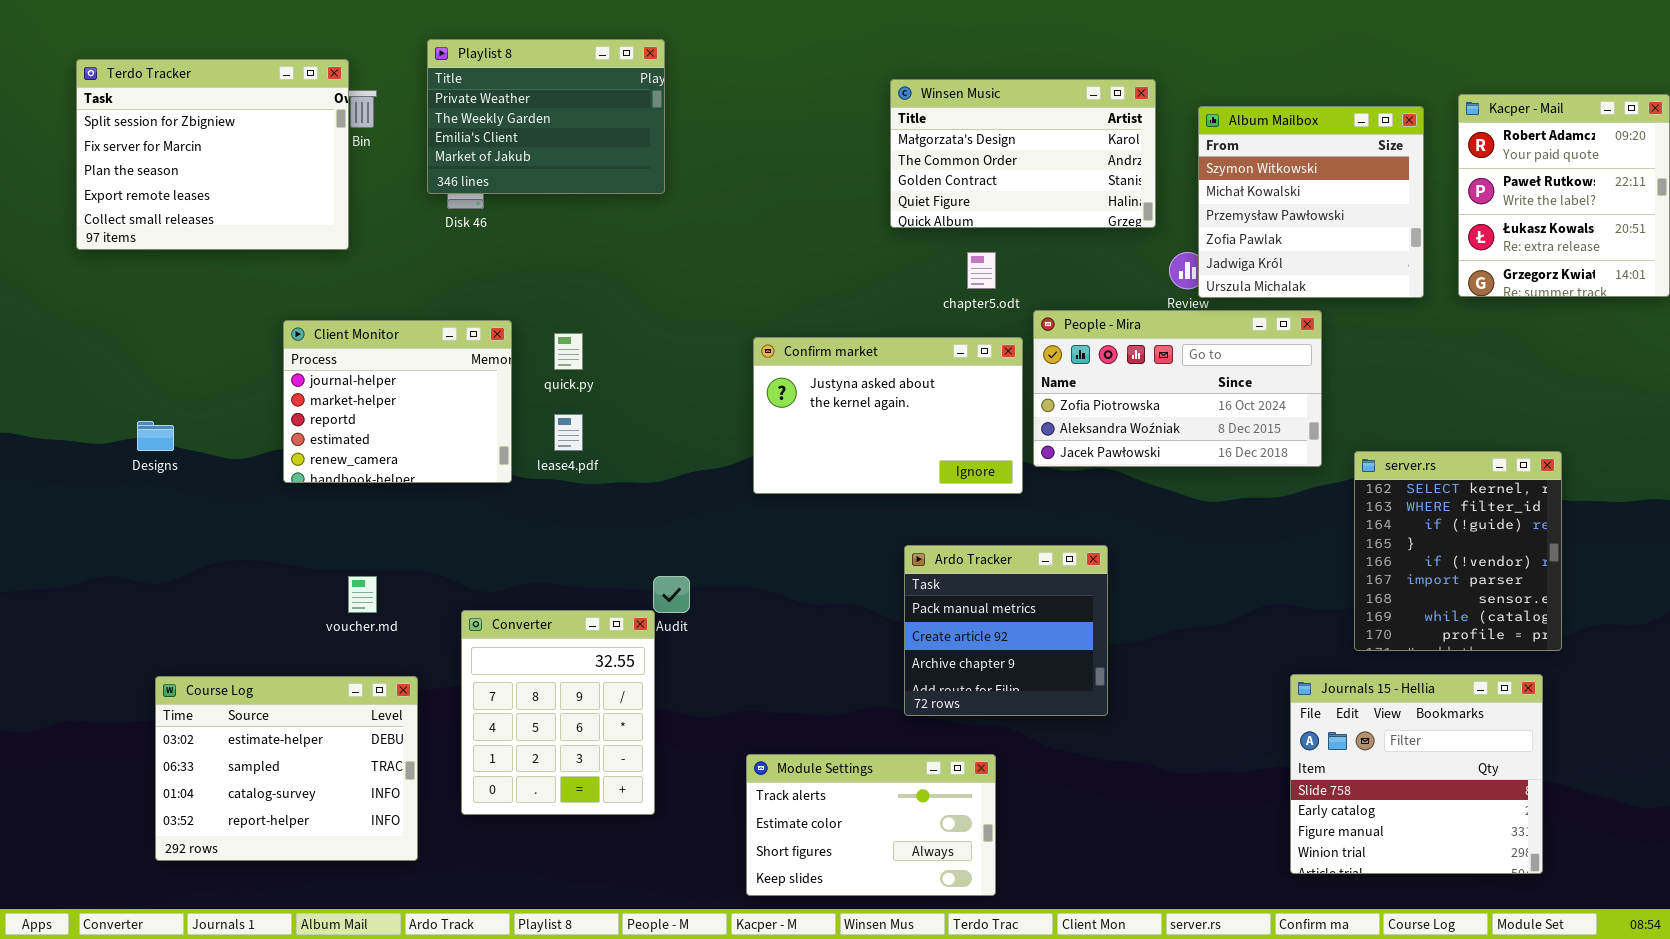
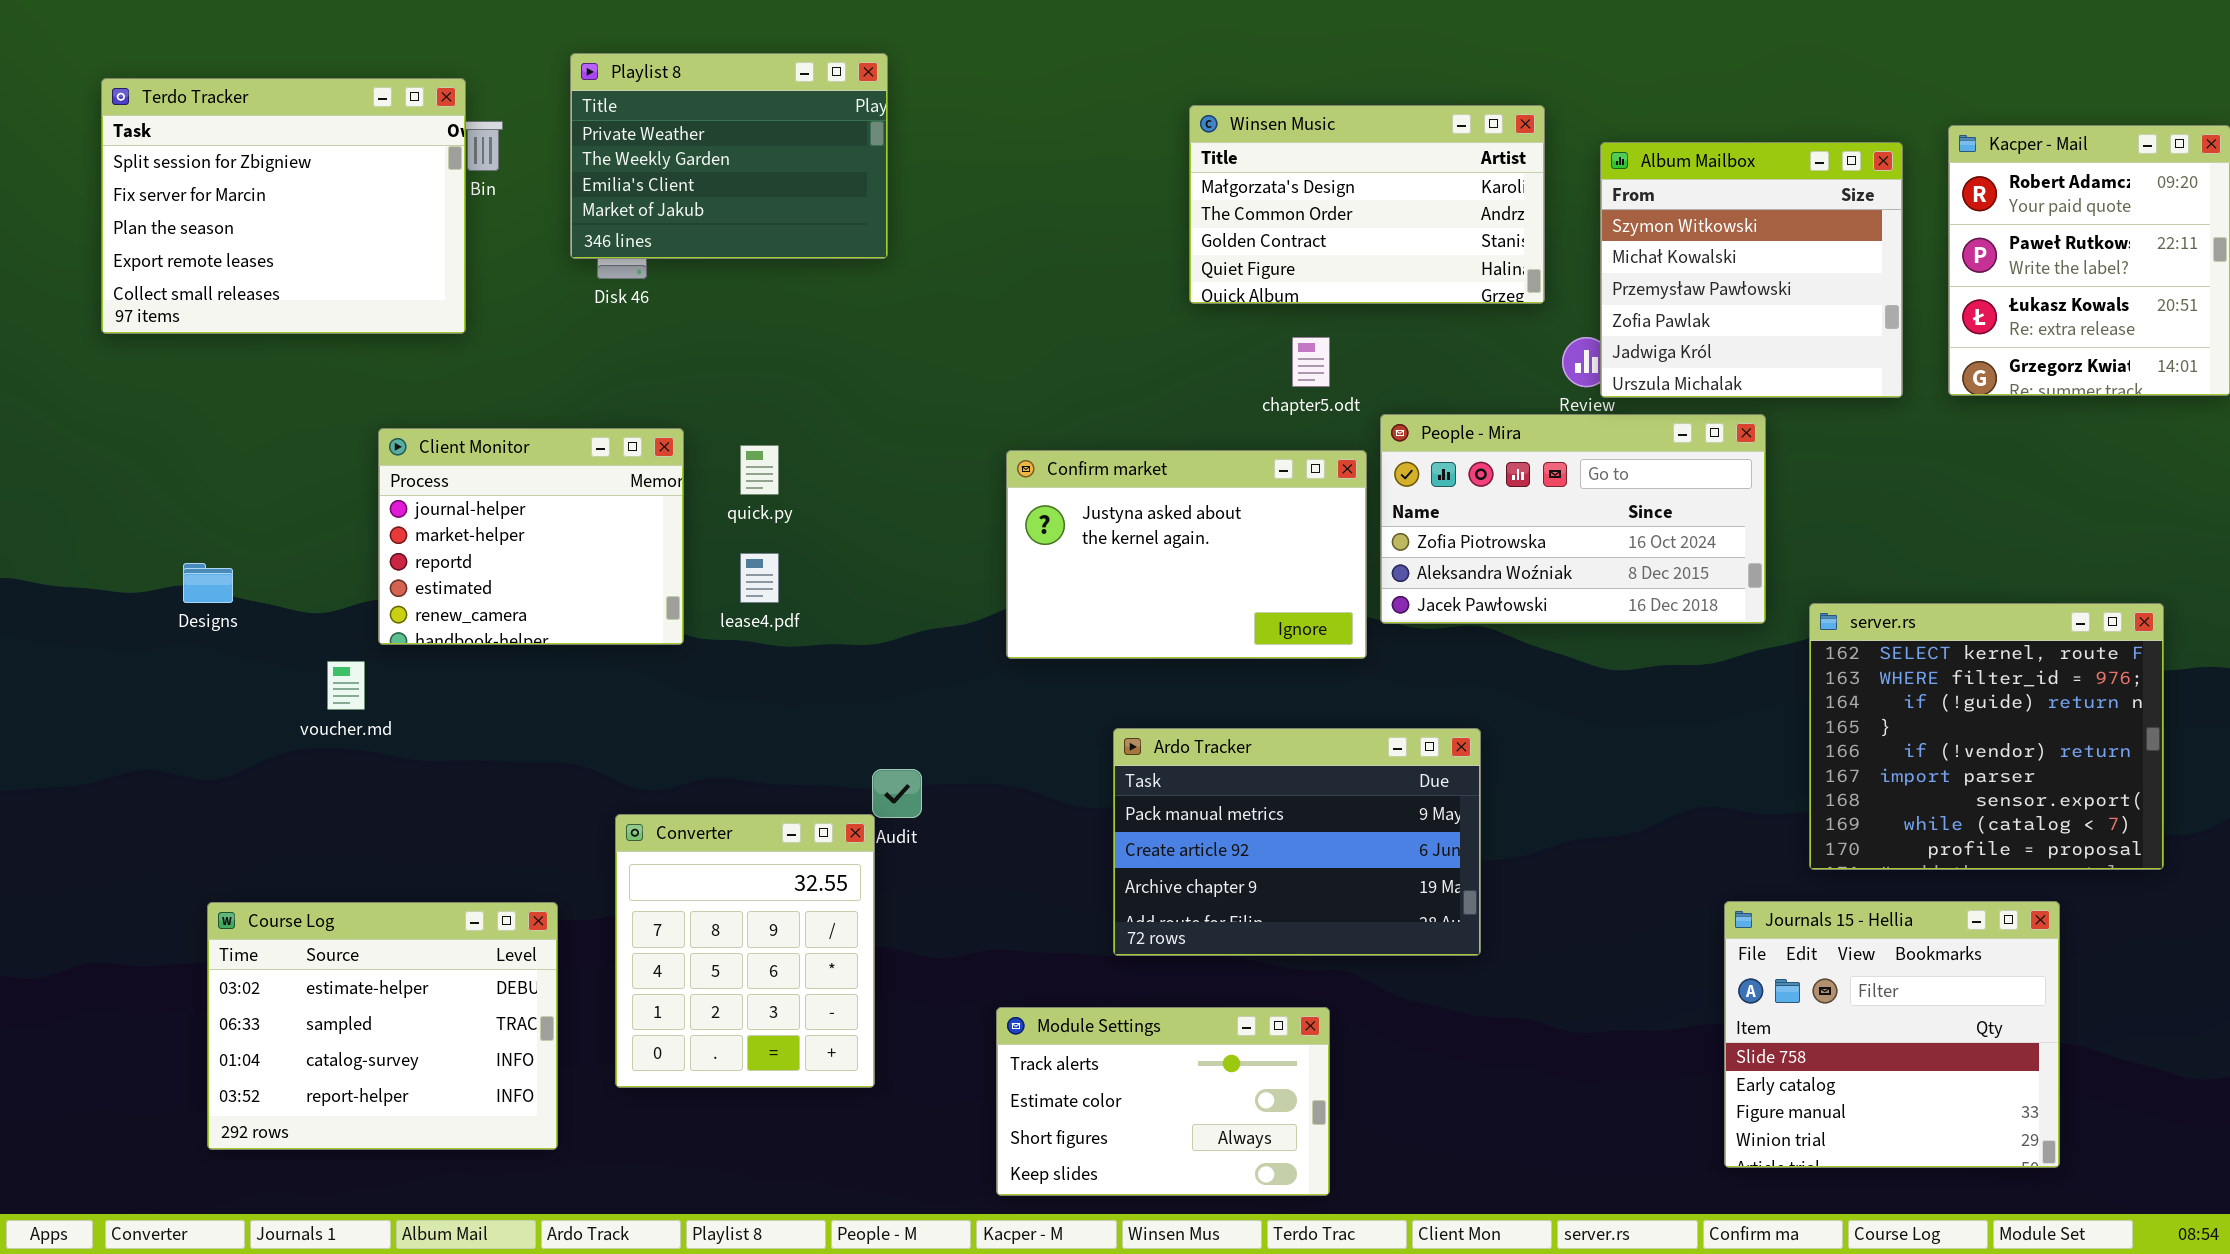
server.rs: [1354,451,1562,651] -> [1809,603,2164,870], resized
Ardo Tracker: [904,545,1108,716] -> [1113,728,1481,956], resized
voucher.md: [348,576,377,613] -> [327,661,365,710], moved

